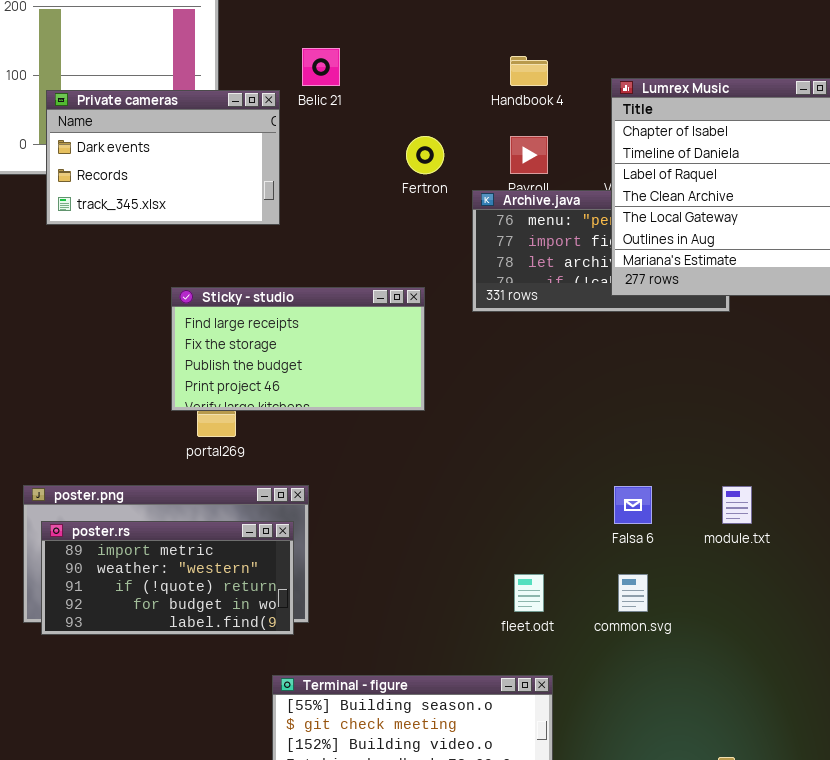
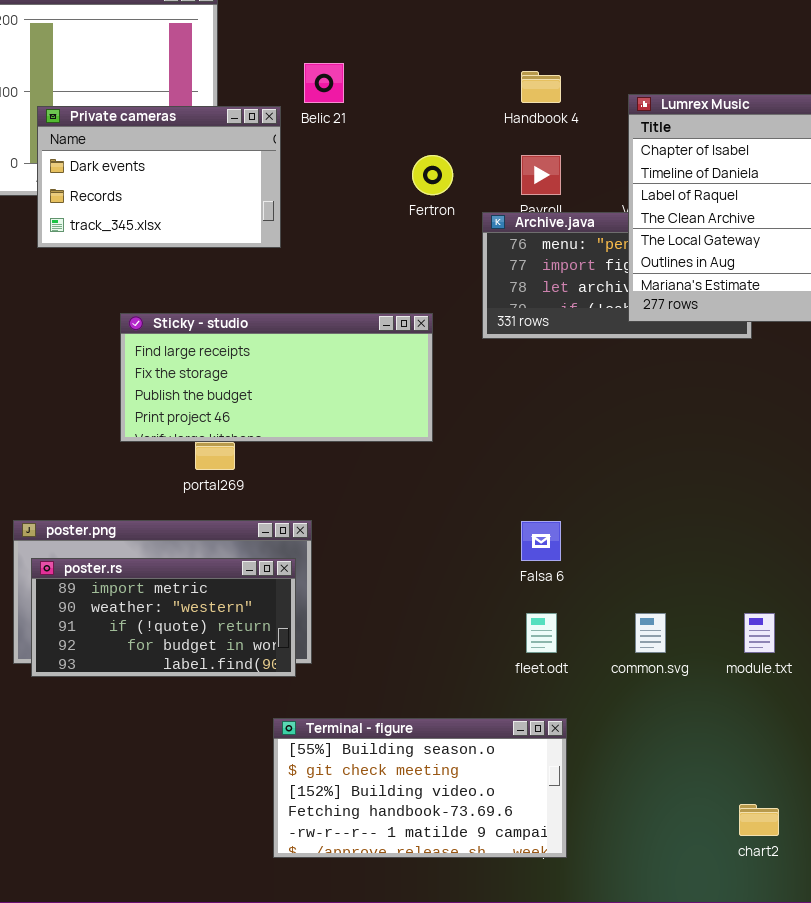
Sticky - studio: [171,287,425,411] -> [120,313,433,442], resized
Falsa 6: [614,486,652,524] -> [521,521,561,561], moved
module.txt: [722,486,752,524] -> [744,613,775,653], moved

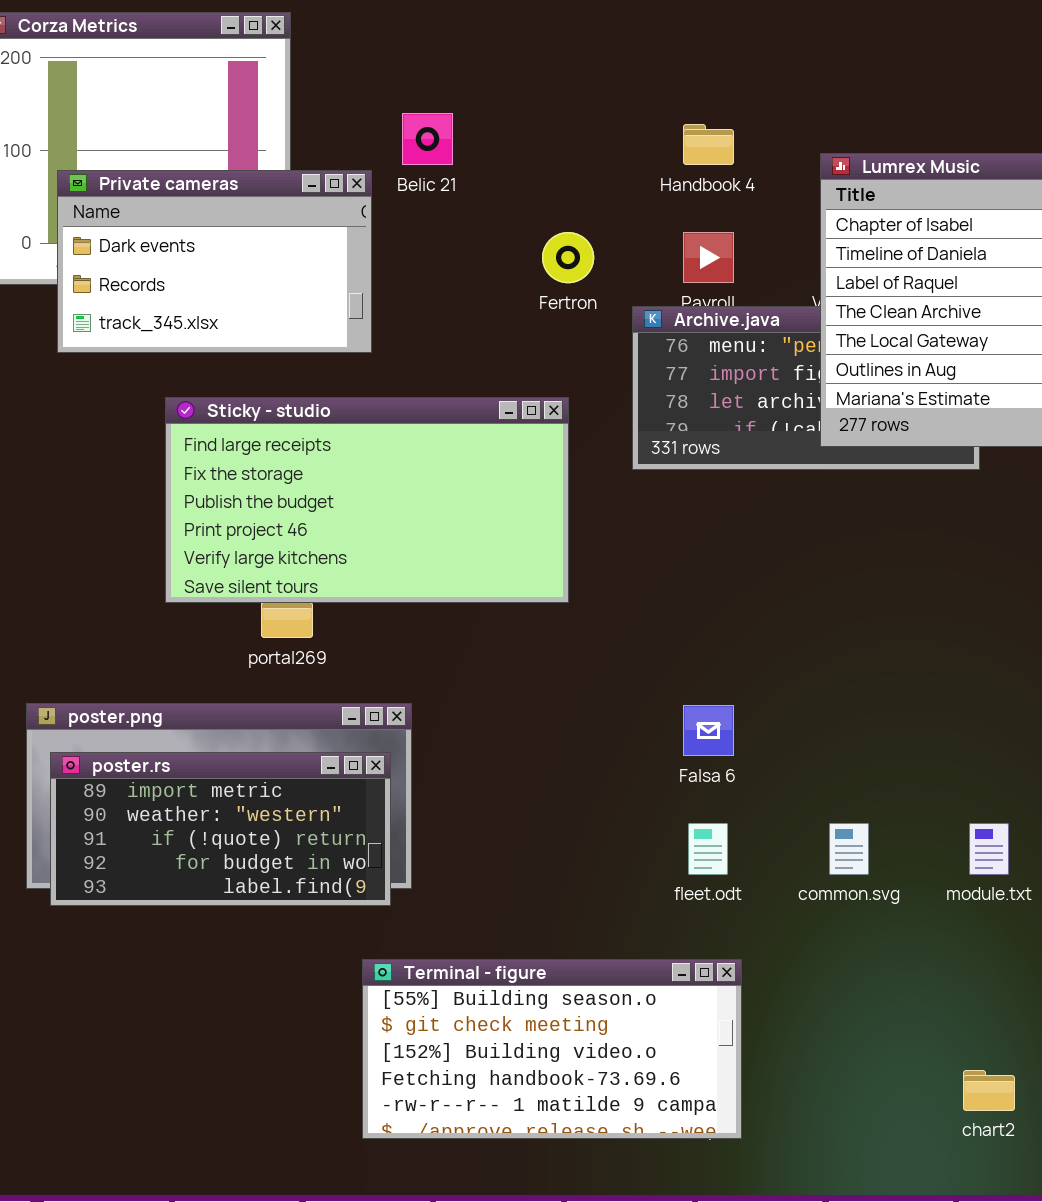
Sticky - studio: [120,313,433,442] -> [165,397,569,603], resized

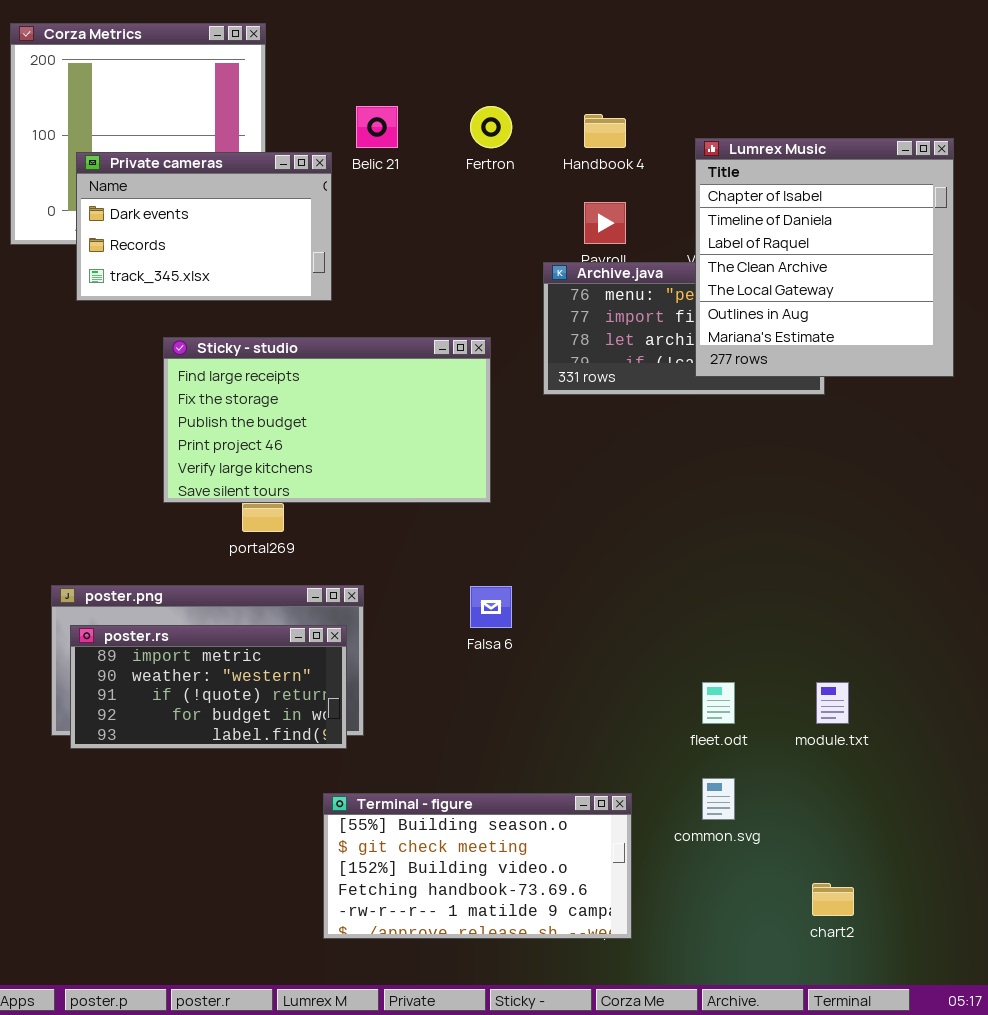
Fertron: [542,232,594,283] -> [470,106,512,148], moved
Falsa 6: [683,705,734,756] -> [470,586,512,628], moved
fleet.odt: [688,823,728,875] -> [702,682,735,724], moved
common.svg: [829,823,869,875] -> [702,778,735,820], moved

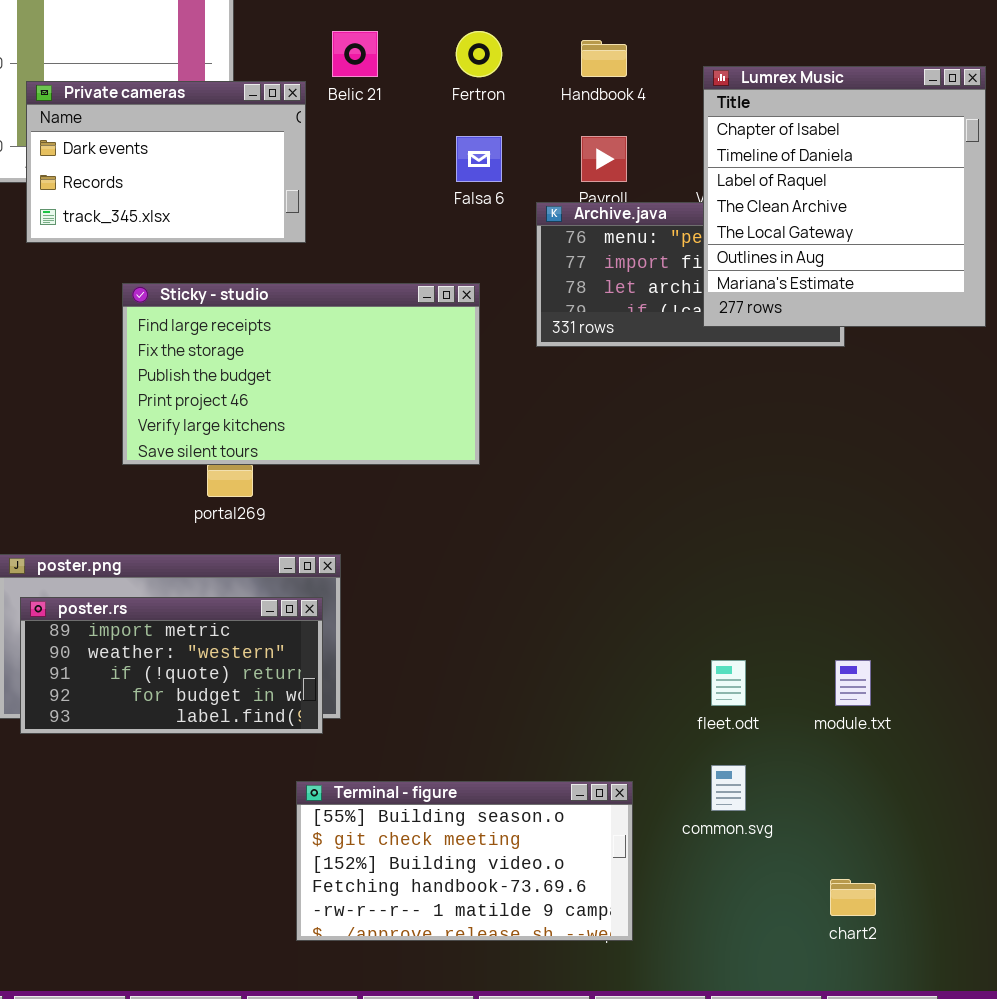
Falsa 6: [470,586,512,628] -> [456,136,502,182], moved

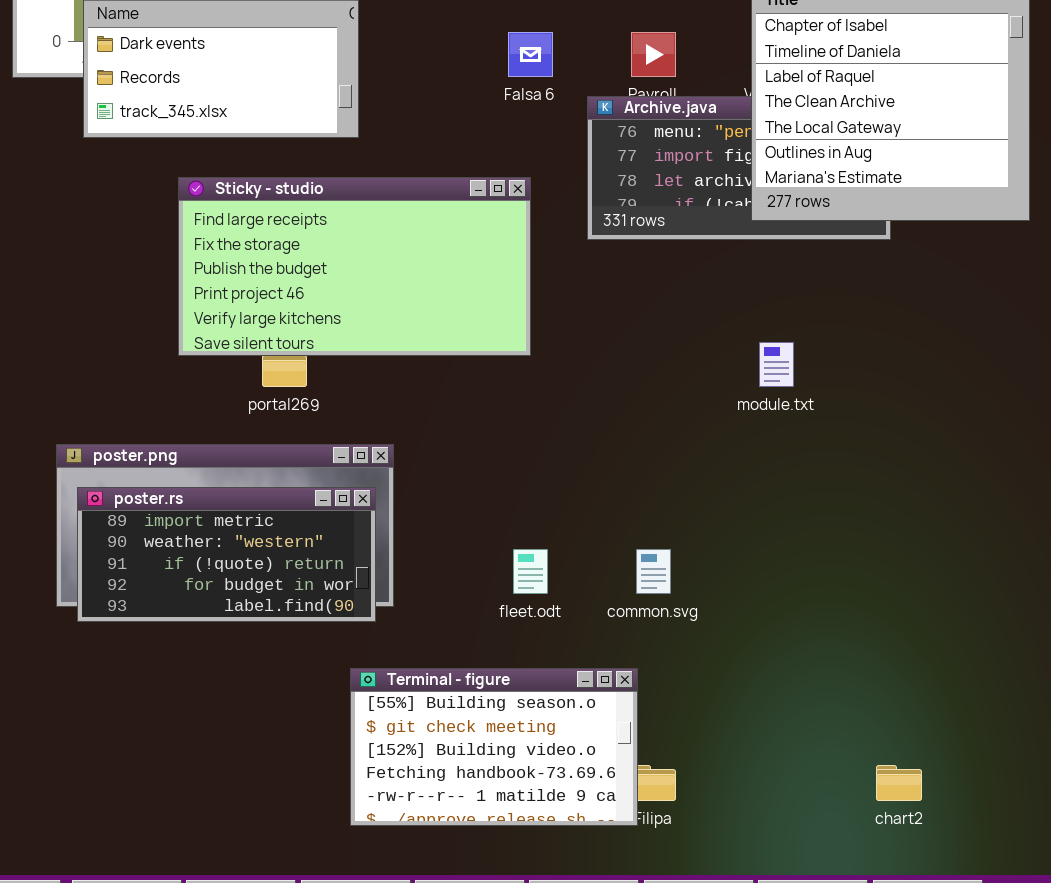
fleet.odt: [711,660,746,706] -> [513,549,548,594], moved
module.txt: [835,660,871,706] -> [759,342,794,387], moved
common.svg: [711,765,746,811] -> [636,549,671,594], moved
Terminal - figure: [296,781,633,941] -> [350,668,638,826], resized

